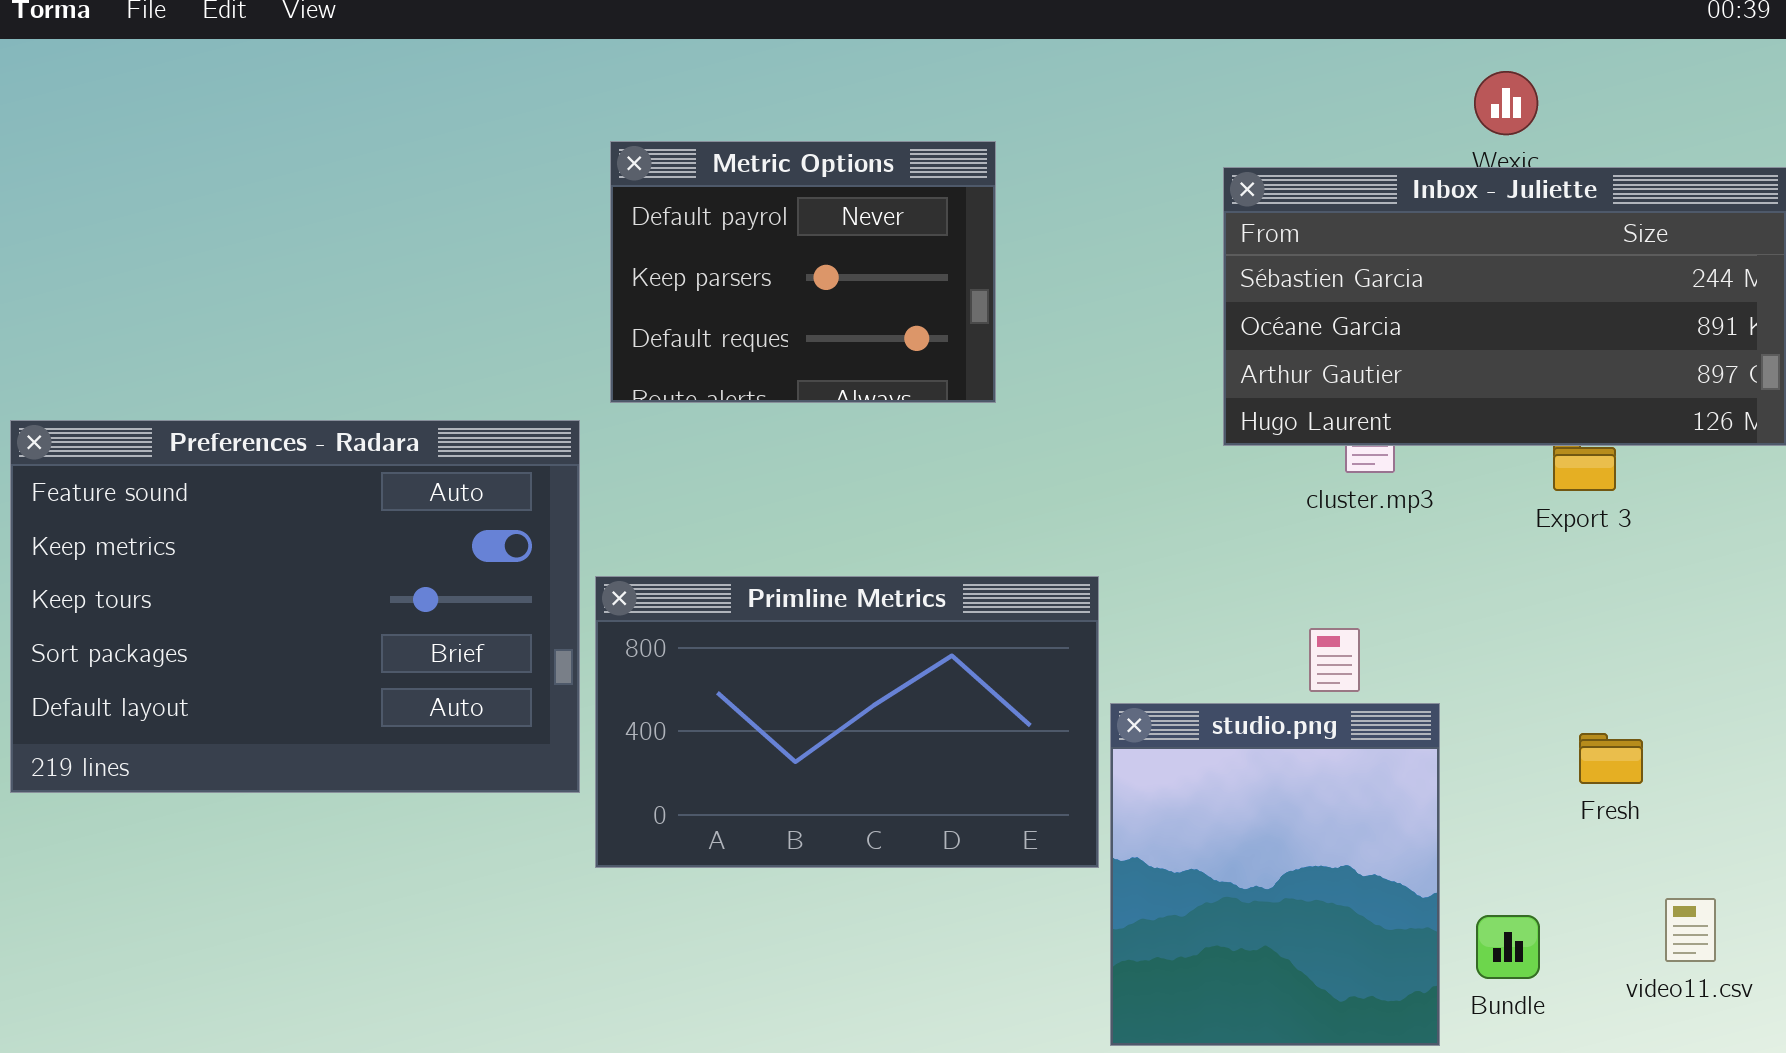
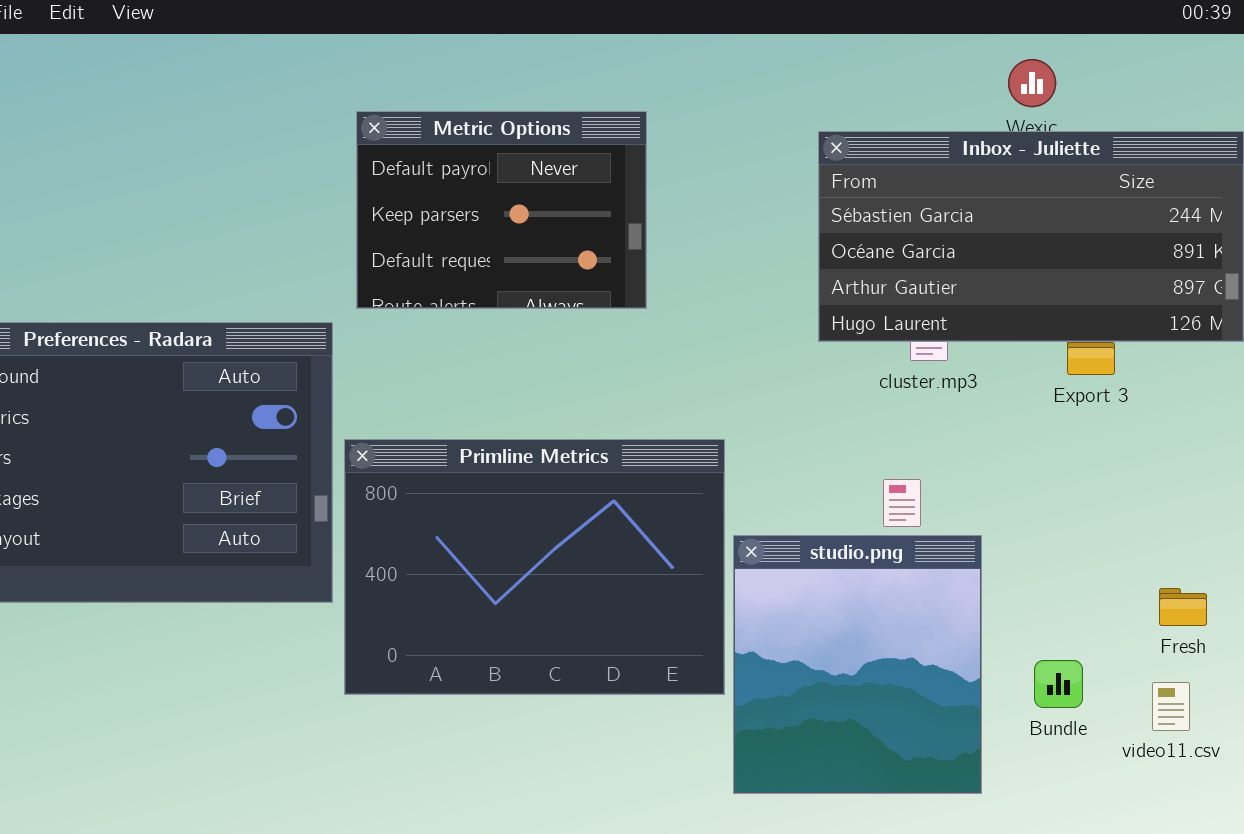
Primline Metrics: [595,576,1099,868] -> [344,439,725,695], resized
Fresh: [1579,733,1643,784] -> [1159,588,1207,626], moved
Bundle: [1476,915,1540,979] -> [1034,660,1083,708], moved

